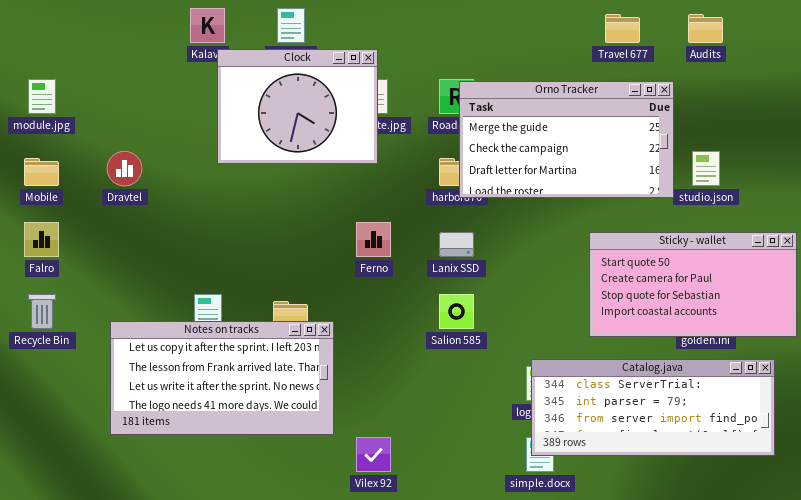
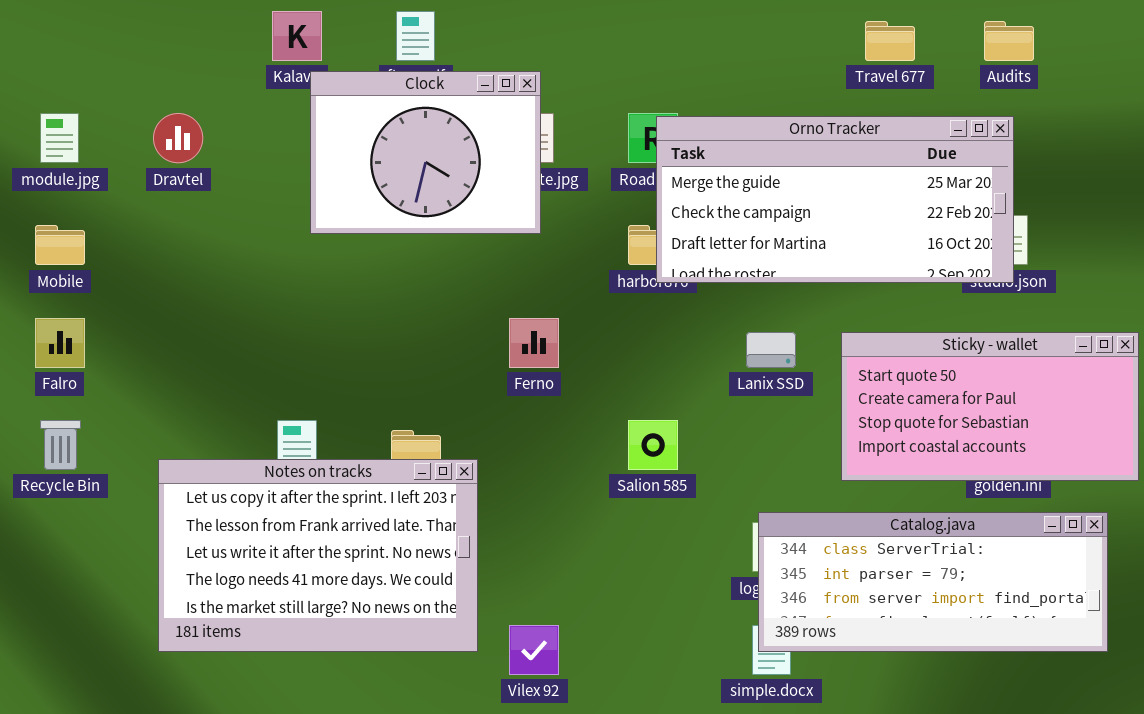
Orno Tracker: [459,81,674,198] -> [656,116,1014,283], resized
Dravtel: [107,151,142,186] -> [153,113,203,163], moved
Lanix SSD: [439,232,474,257] -> [746,332,796,368], moved
Notes on tracks: [110,321,334,435] -> [158,459,478,652], resized

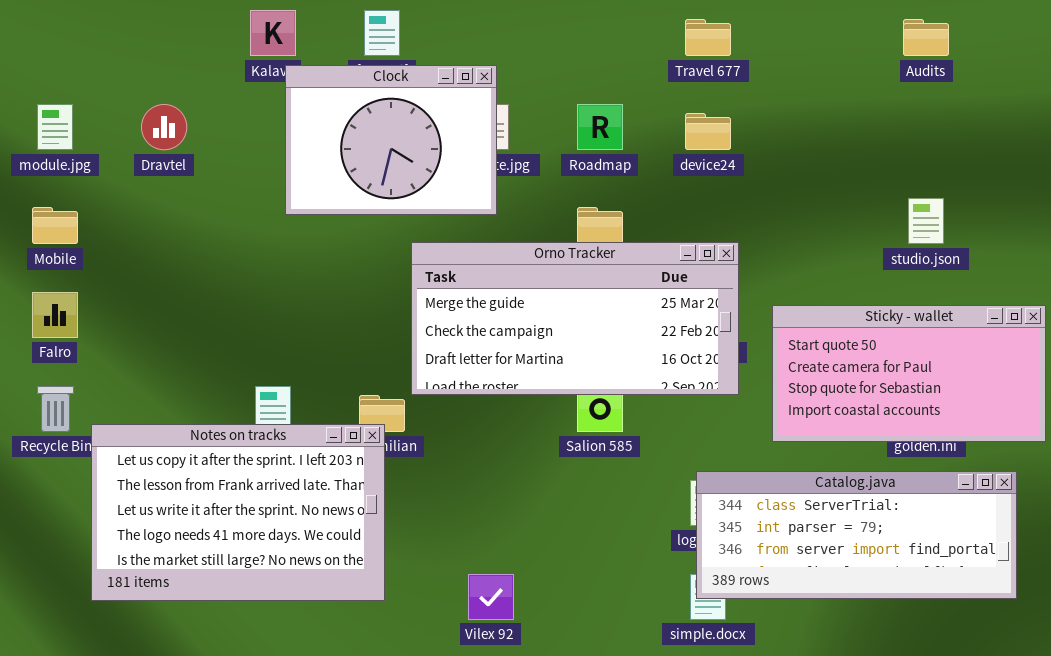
Travel 677: [865,21,915,61] -> [685,19,731,56], moved
Orno Tracker: [656,116,1014,283] -> [411,242,739,395], moved
Notes on tracks: [158,459,478,652] -> [91,424,385,601], moved

